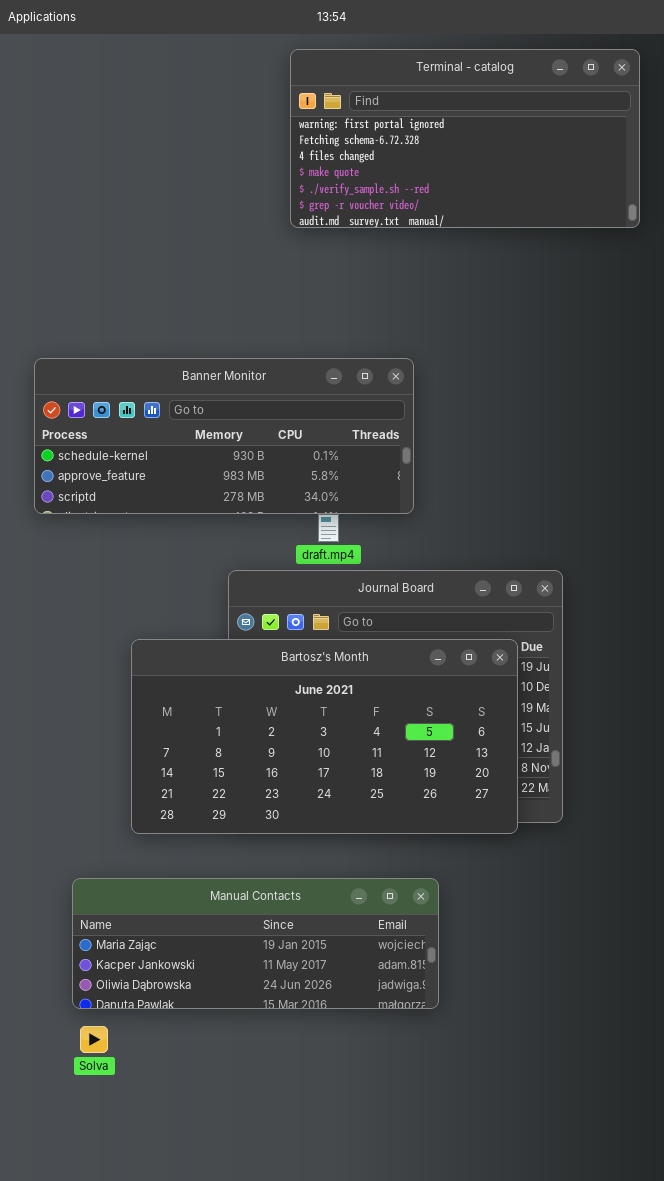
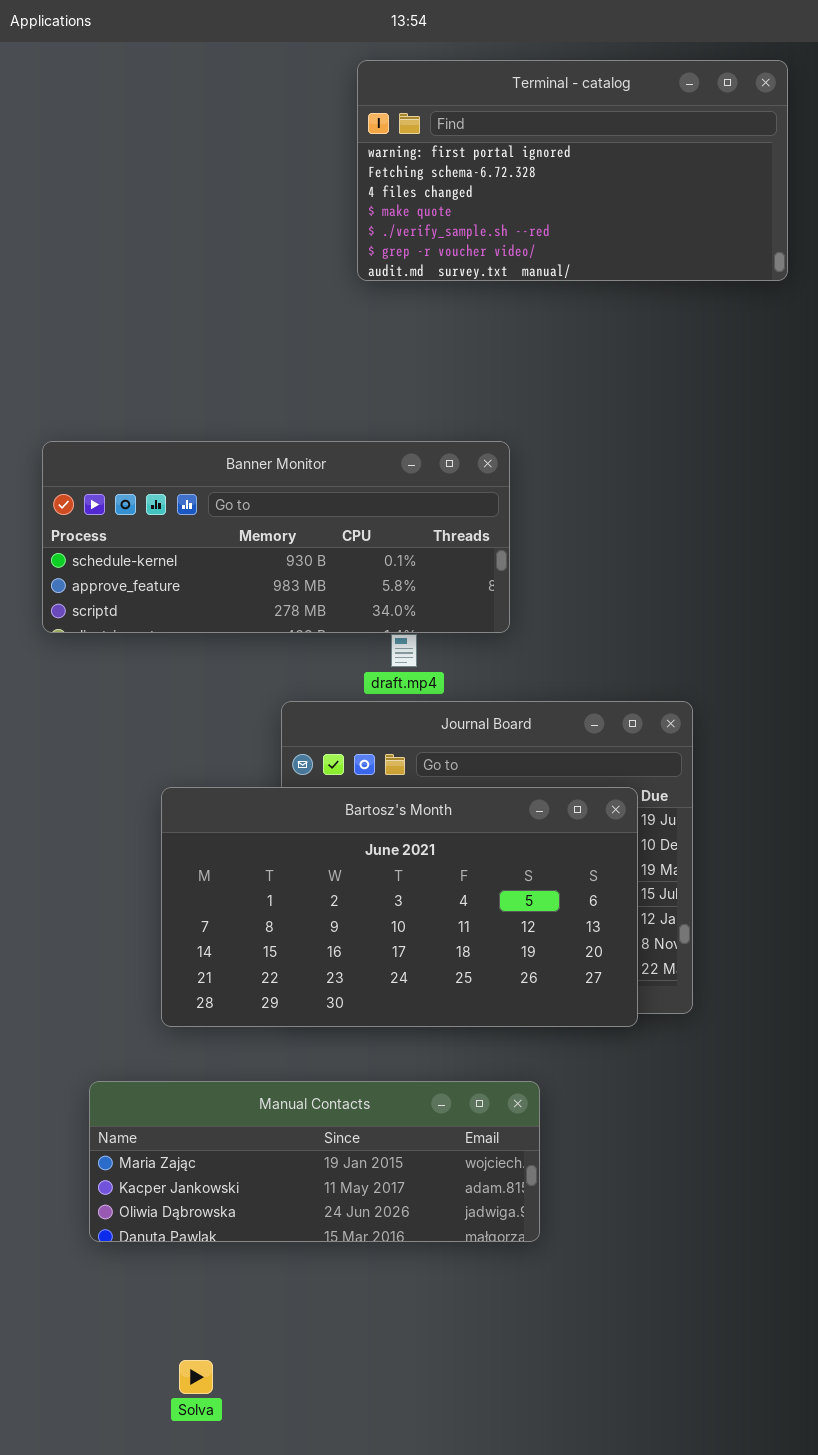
Solva: [80,1026,108,1053] -> [179,1360,213,1394], moved

